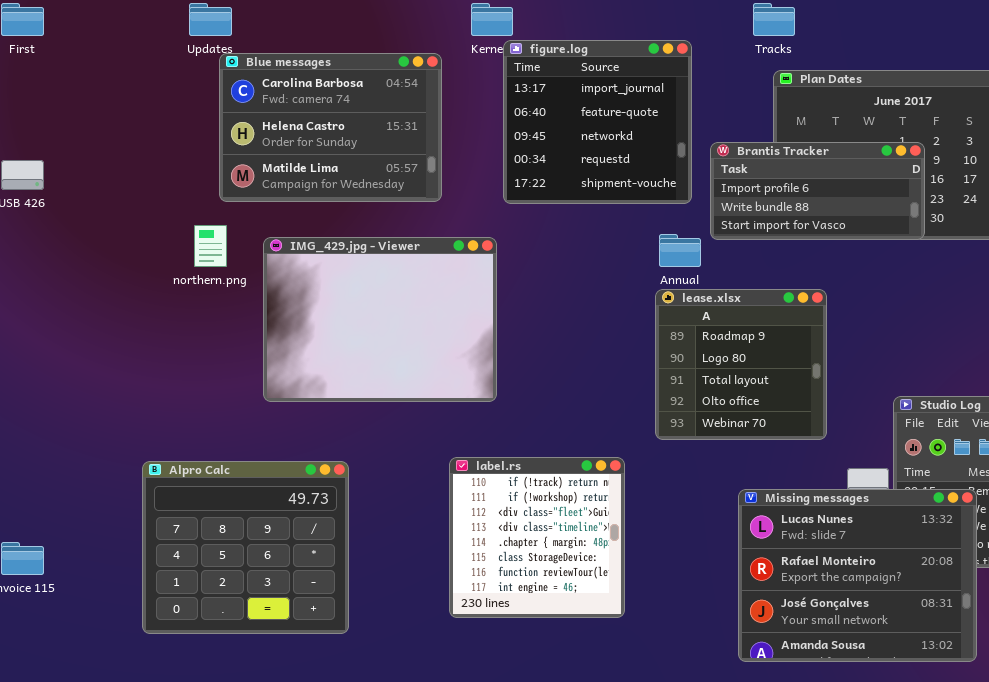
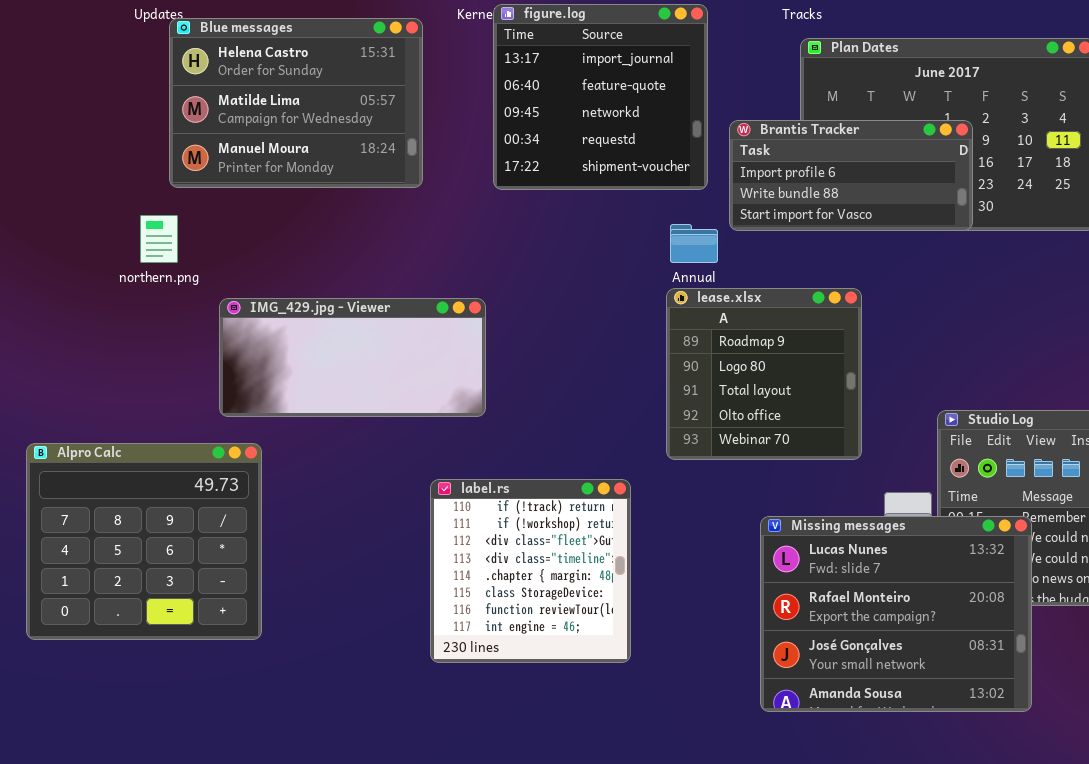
Blue messages: [219,53,442,202] -> [169,18,423,188], scrolled down 1 row
IMG_429.jpg - Viewer: [263,237,497,402] -> [219,298,486,417], resized
Alpro Calc: [142,461,349,634] -> [26,443,262,640], moved

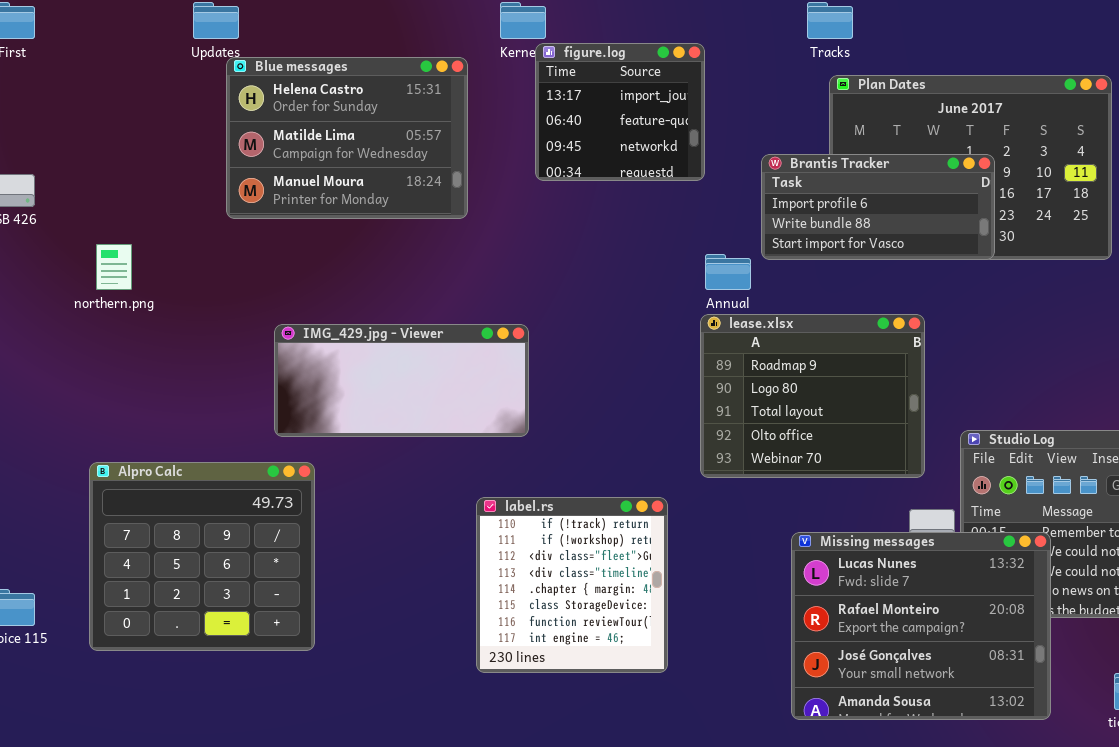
figure.log: [493,4,708,190] -> [535,43,705,181], resized
northern.png: [140,215,178,263] -> [96,244,132,290], moved
lease.xlsx: [666,288,862,460] -> [700,314,925,478], resized

